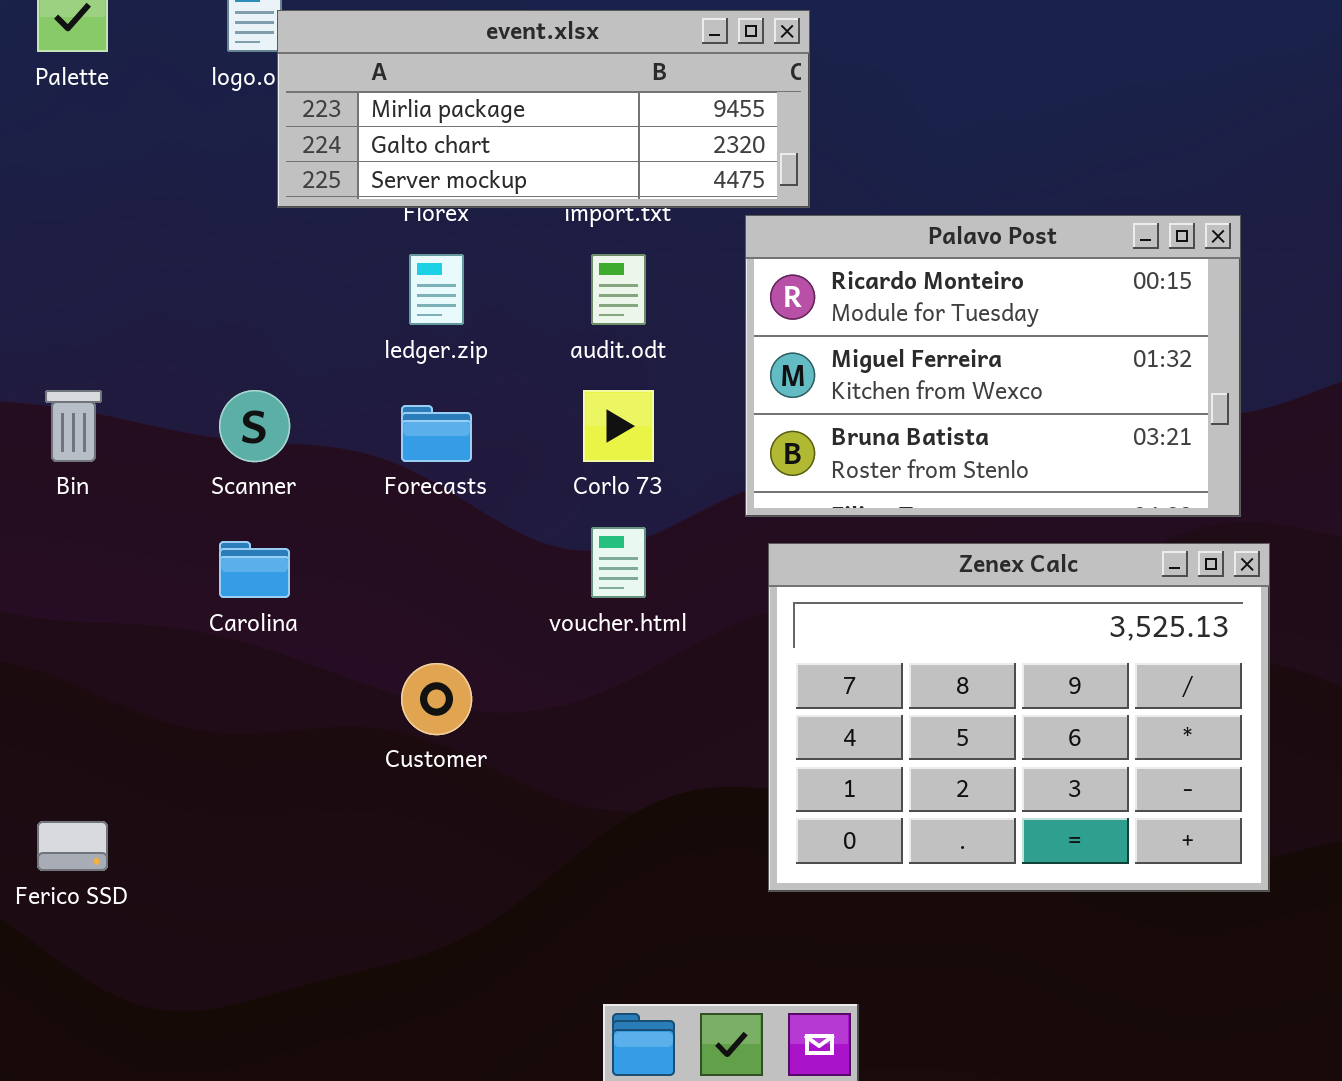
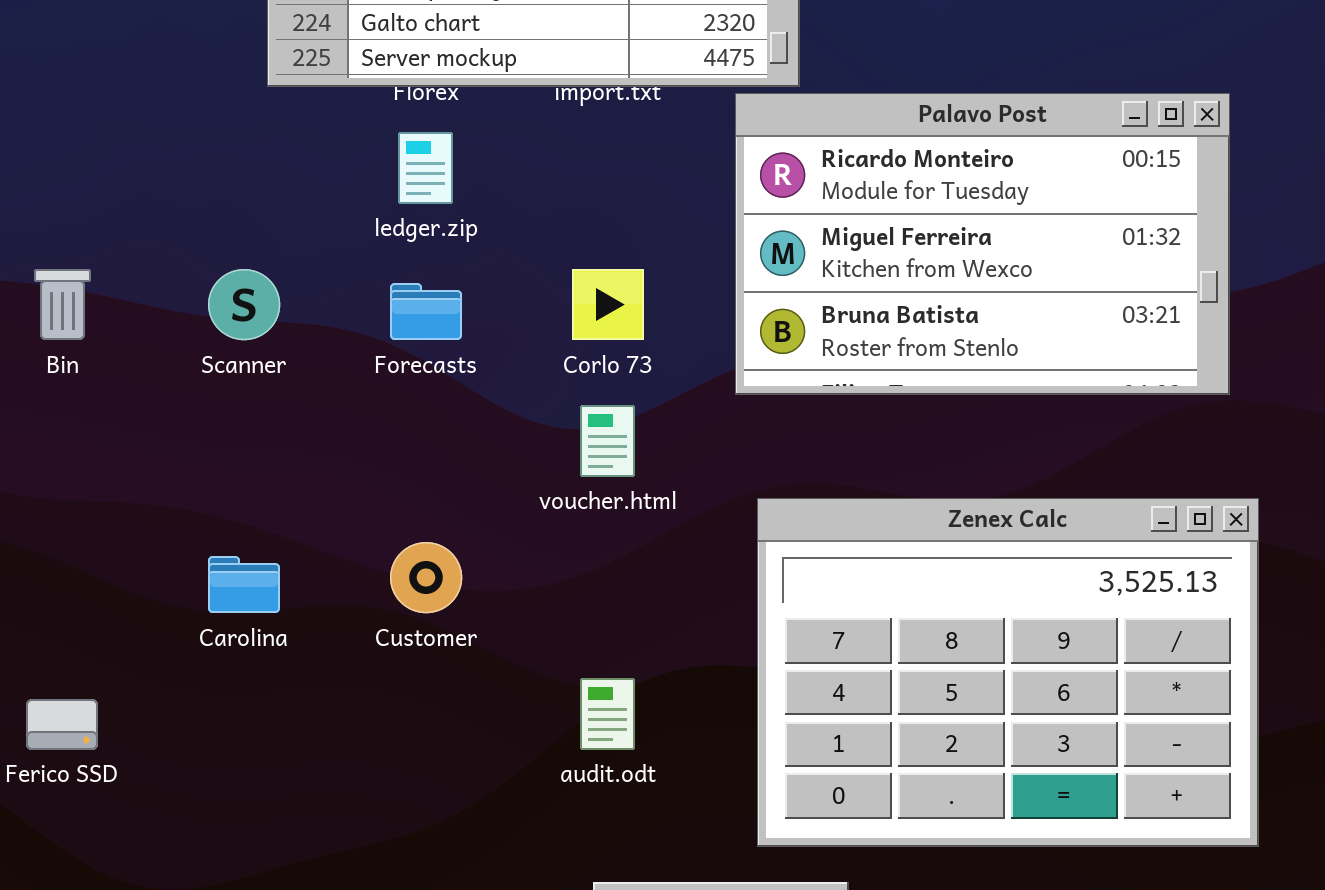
audit.odt: [591,254,646,325] -> [580,678,635,750], moved
Carolina: [219,541,290,598] -> [208,556,280,613], moved
Zenex Calc: [768,543,1270,892] -> [757,498,1259,847], moved

